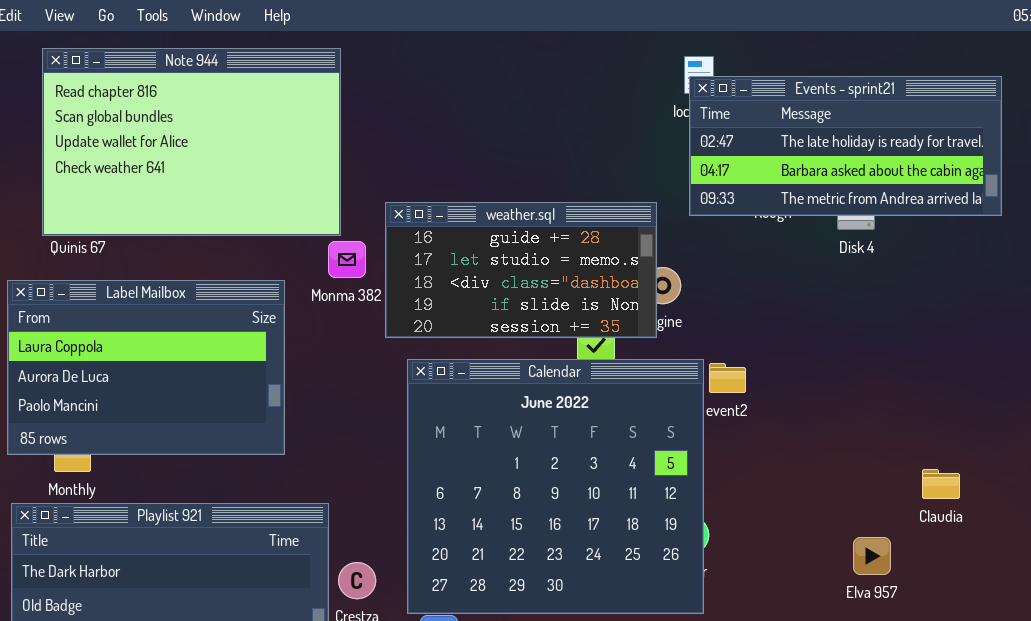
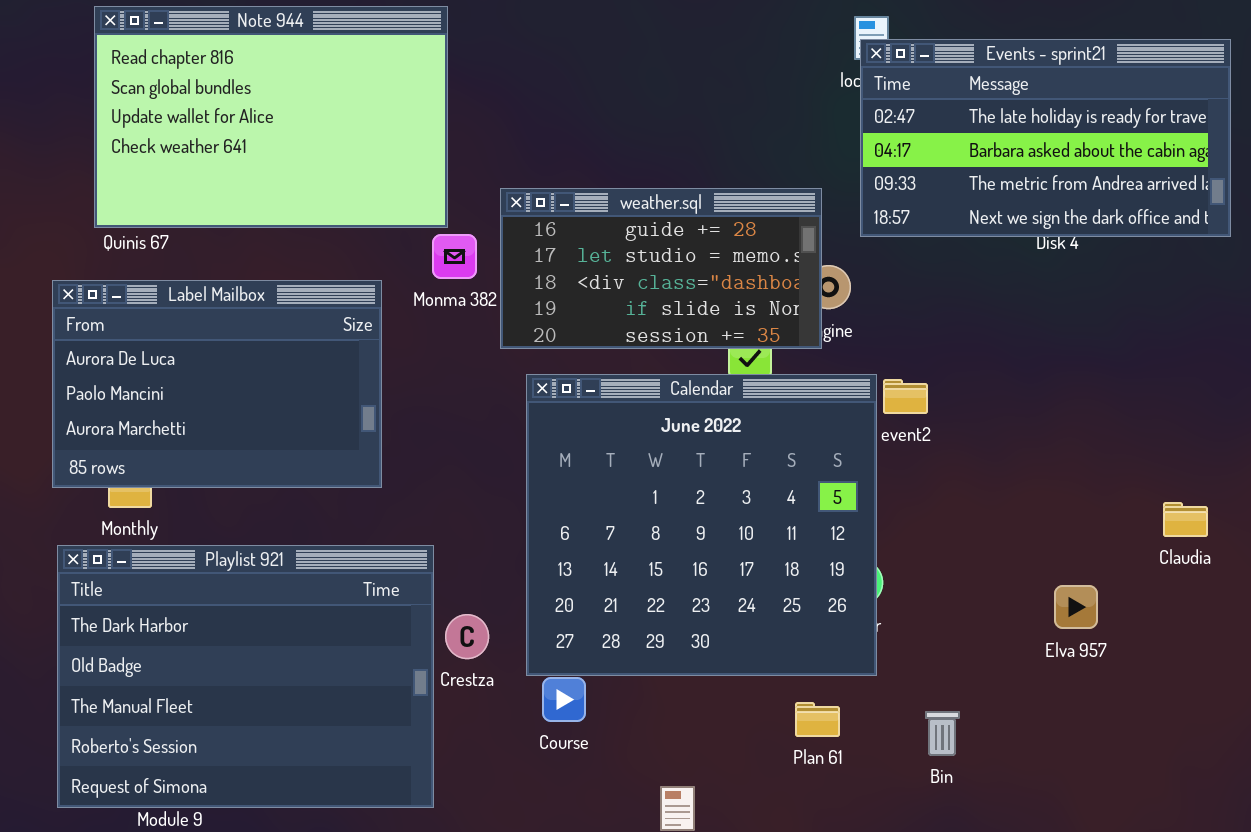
Events - sprint21: [689,76,1002,216] -> [860,39,1231,237], resized
Label Mailbox: [7,280,285,455] -> [52,280,382,488], scrolled down 1 row
Claudia: [922,469,960,499] -> [1163,502,1208,537], moved

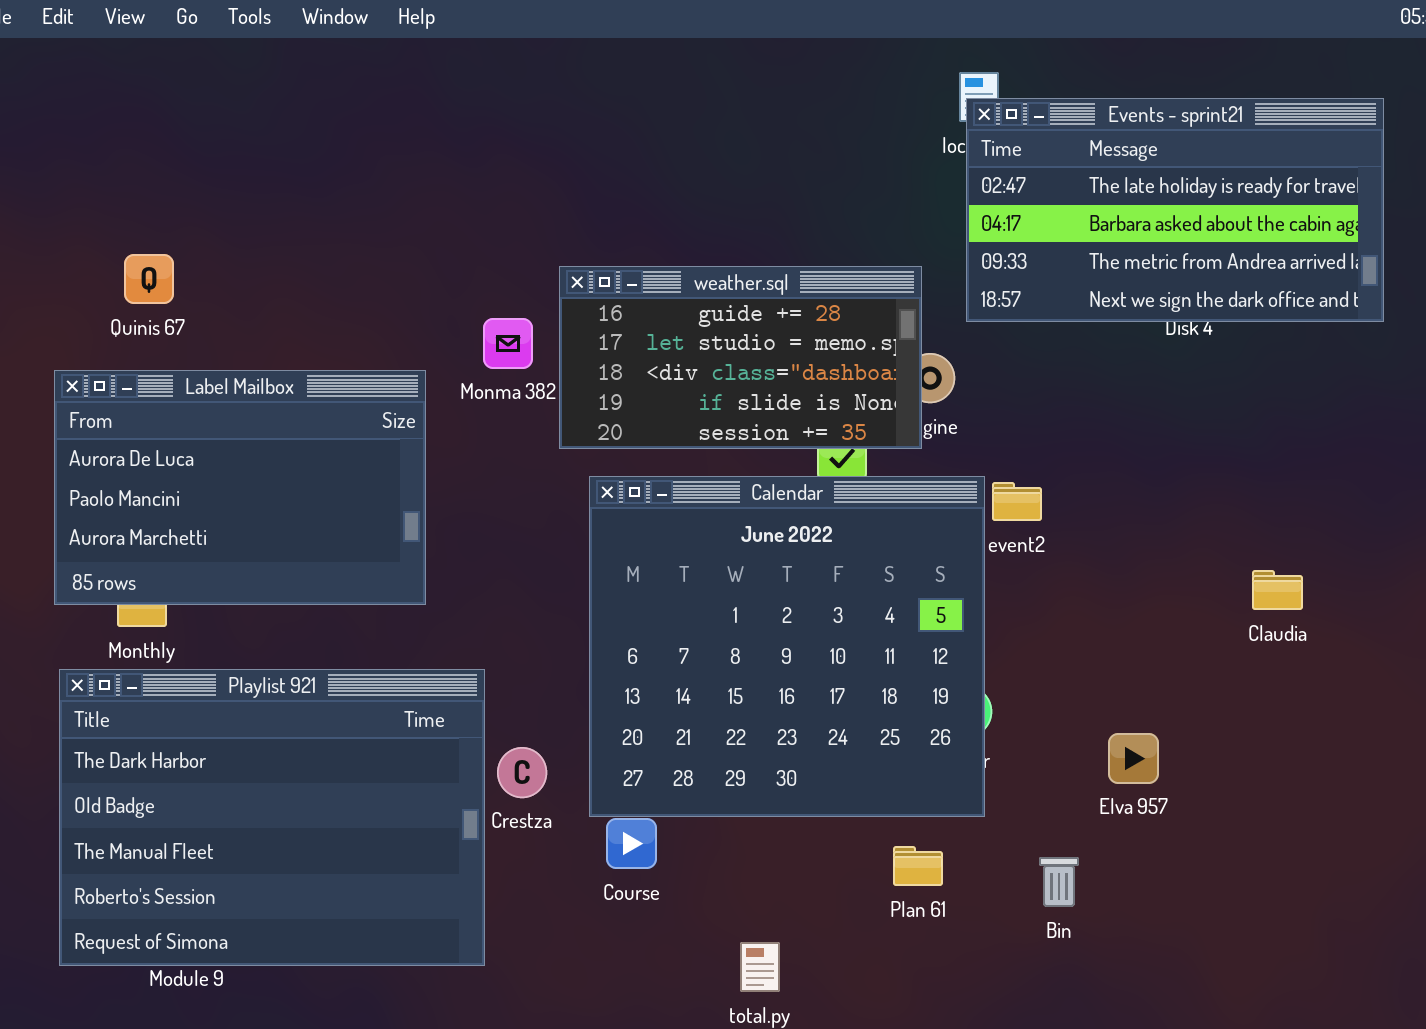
Note 944: [94,6,448,228] -> none, closed
Claudia: [1163,502,1208,537] -> [1252,570,1303,610], moved
Elva 957: [1054,585,1098,629] -> [1108,733,1159,784], moved

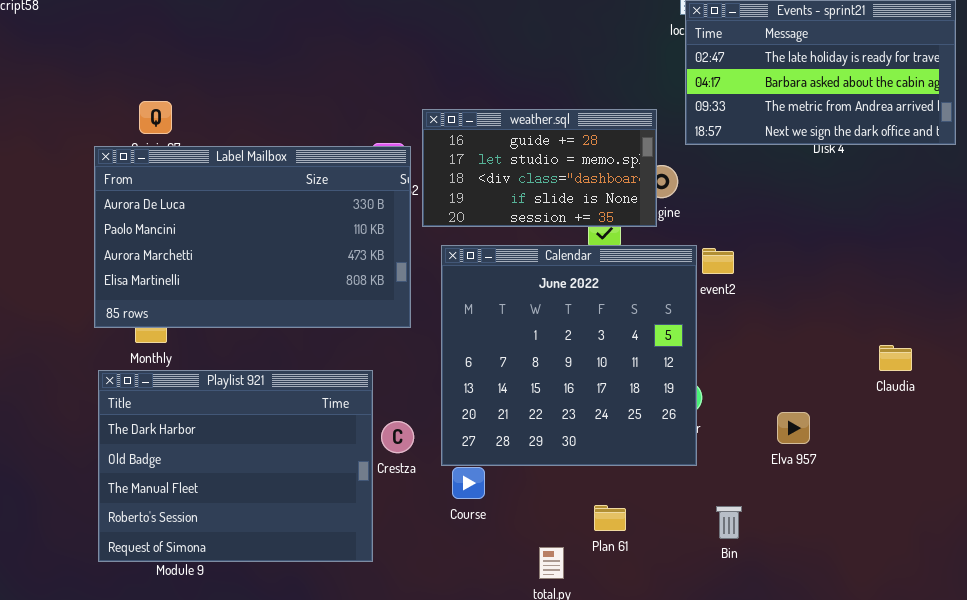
Label Mailbox: [54,370,426,605] -> [94,146,411,328], resized
Claudia: [1252,570,1303,610] -> [879,345,912,371], moved
Plan 61: [893,846,943,886] -> [594,505,626,531], moved
Bin: [1039,857,1079,907] -> [716,506,742,539], moved

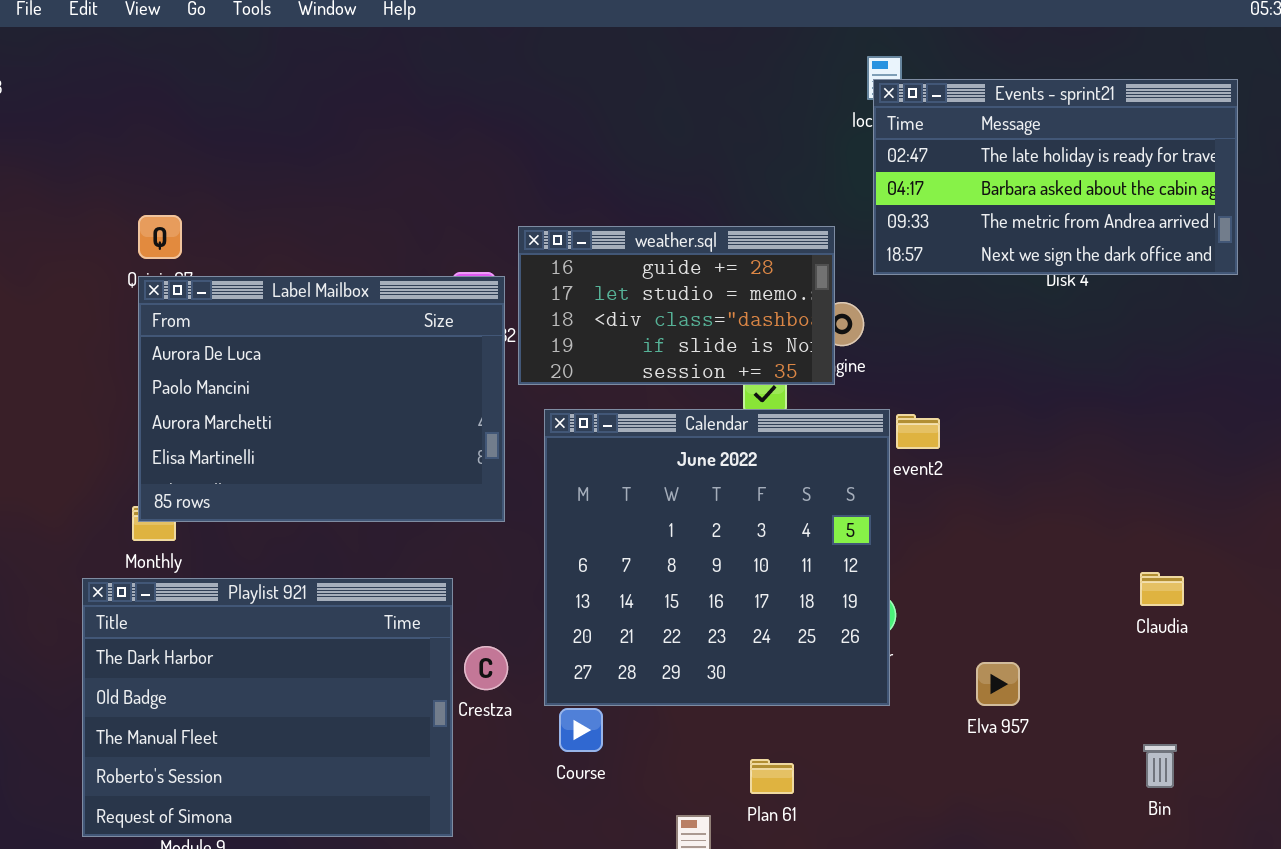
Label Mailbox: [94,146,411,328] -> [138,276,505,522], resized
Claudia: [879,345,912,371] -> [1140,572,1184,606], moved
Elva 957: [777,412,810,444] -> [976,662,1020,706], moved
Bin: [716,506,742,539] -> [1143,744,1177,788], moved

